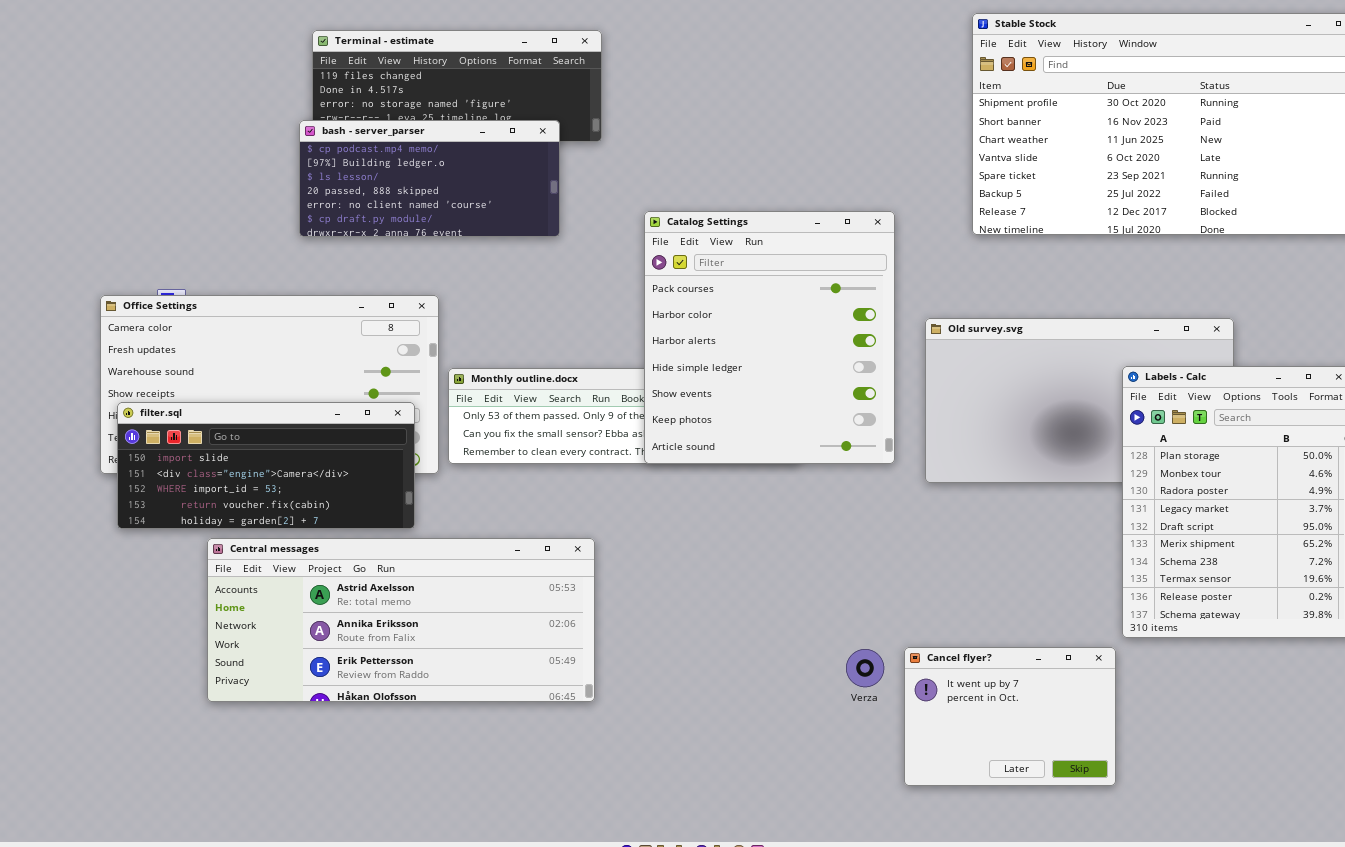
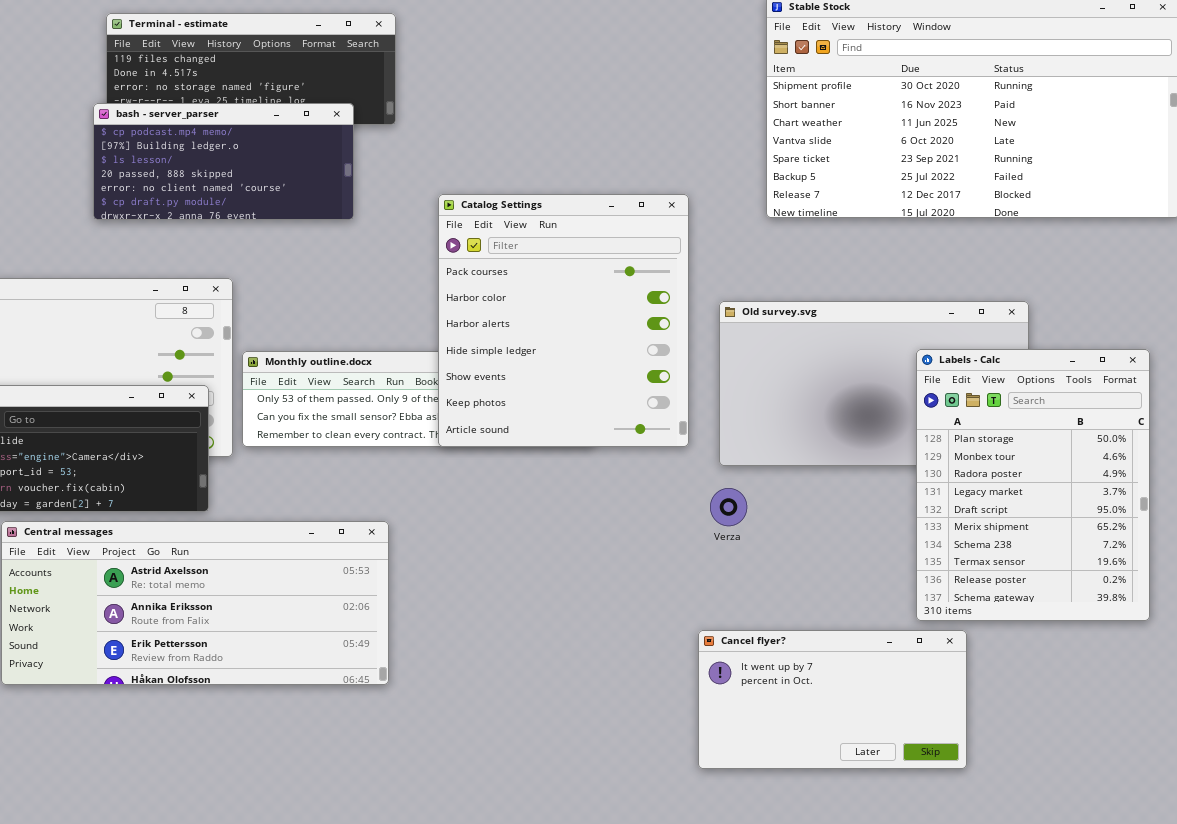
Cancel flyer?: [904,647,1116,786] -> [698,630,967,769], resized
Verza: [846,649,884,687] -> [710,488,747,526], moved

